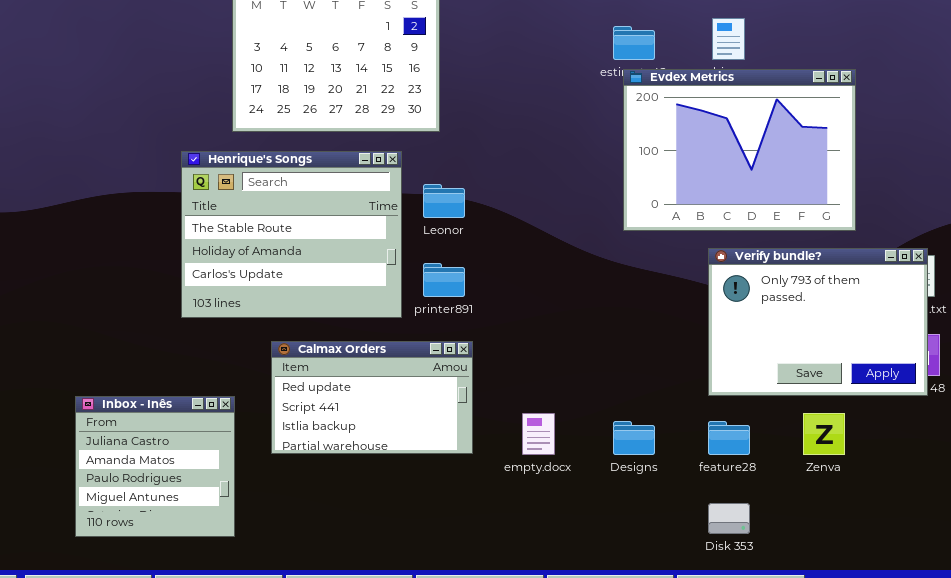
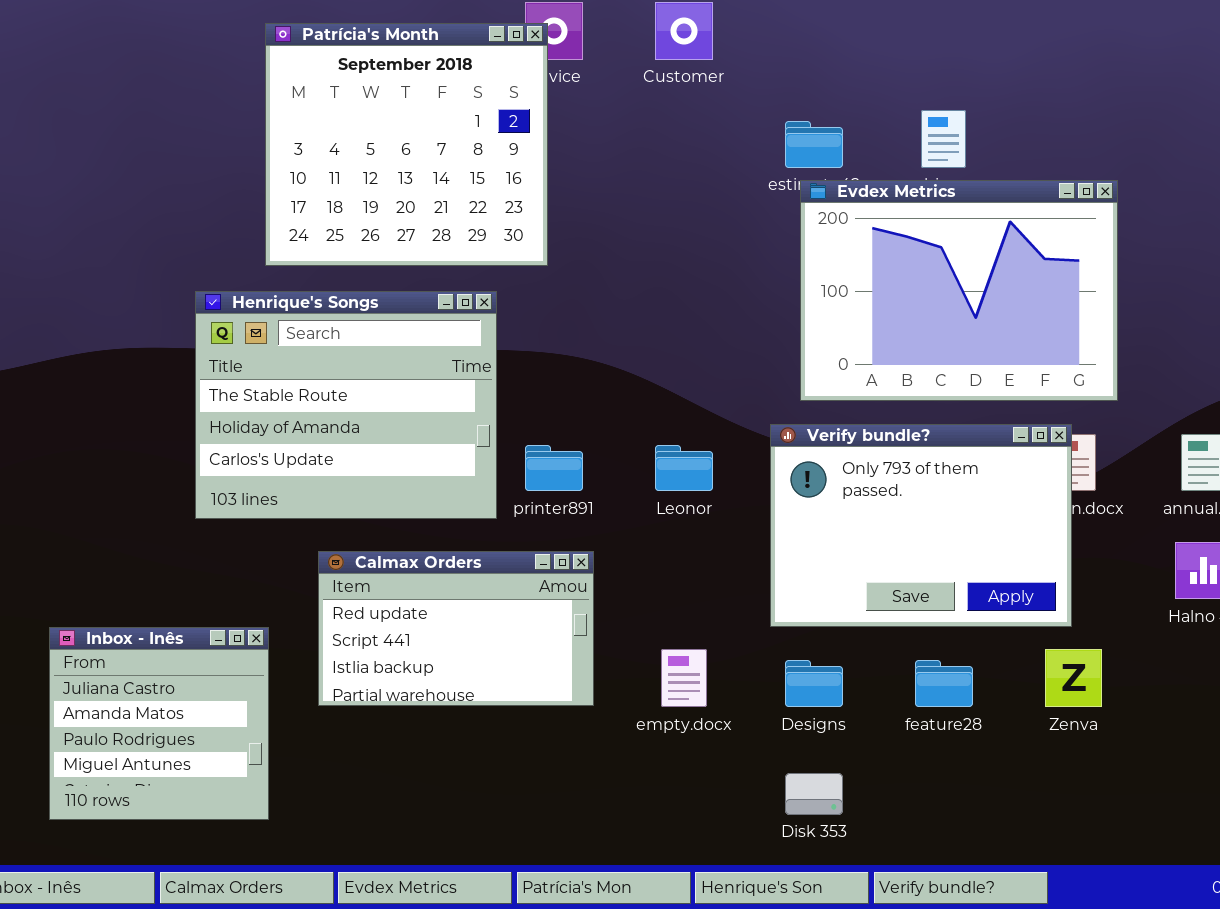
Leonor: [423,184,465,218] -> [655,445,713,491], moved
Verify bundle?: [708,248,928,396] -> [770,424,1072,627], moved
Disk 353: [708,503,750,534] -> [785,773,843,815], moved

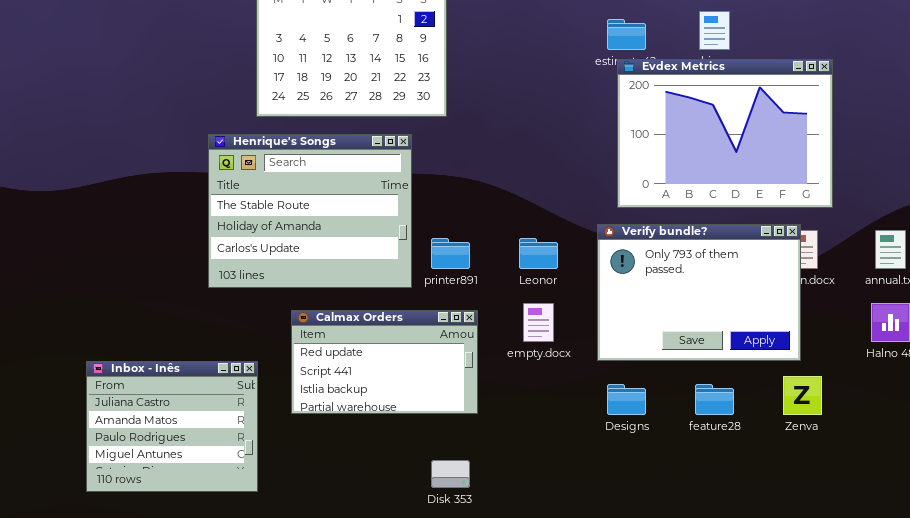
Inbox - Inês: [49,627,269,820] -> [86,361,258,492], resized
empty.docx: [661,649,707,707] -> [523,303,554,342], moved
Disk 353: [785,773,843,815] -> [431,460,470,488], moved

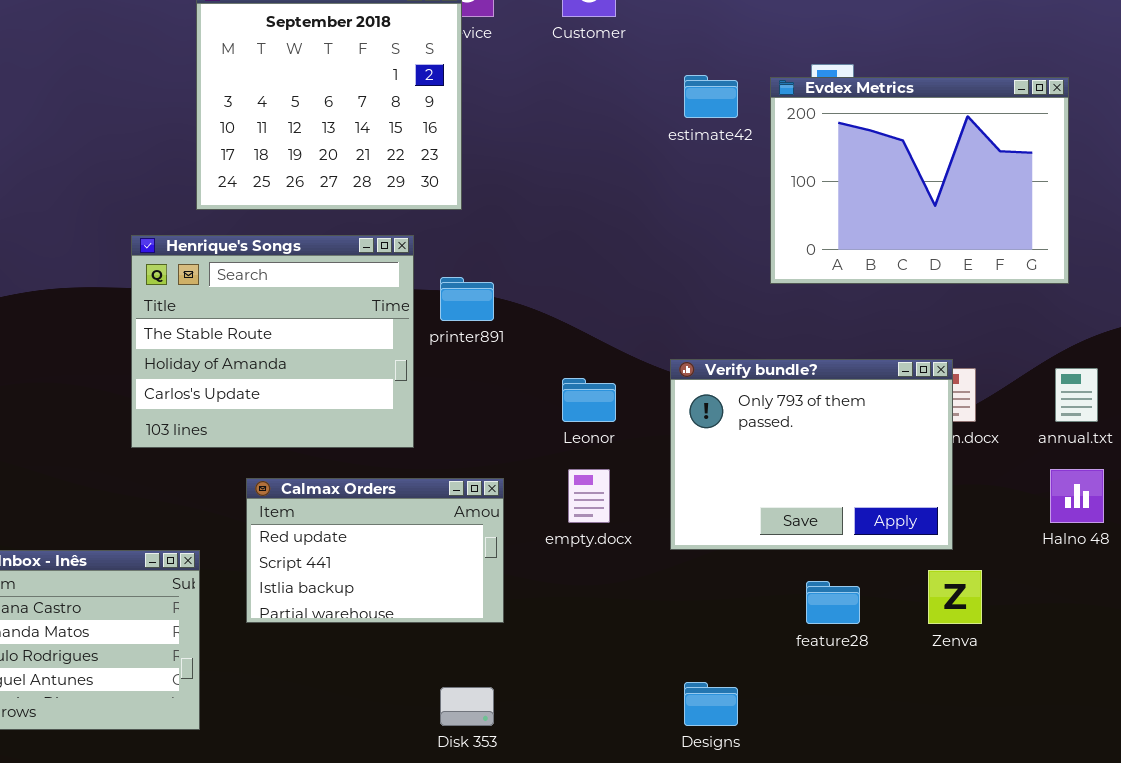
Evdex Metrics: [617,59,833,208] -> [770,77,1069,284], moved
printer891: [431,238,470,269] -> [440,277,494,321], moved
Designs: [607,384,646,415] -> [684,682,738,726], moved

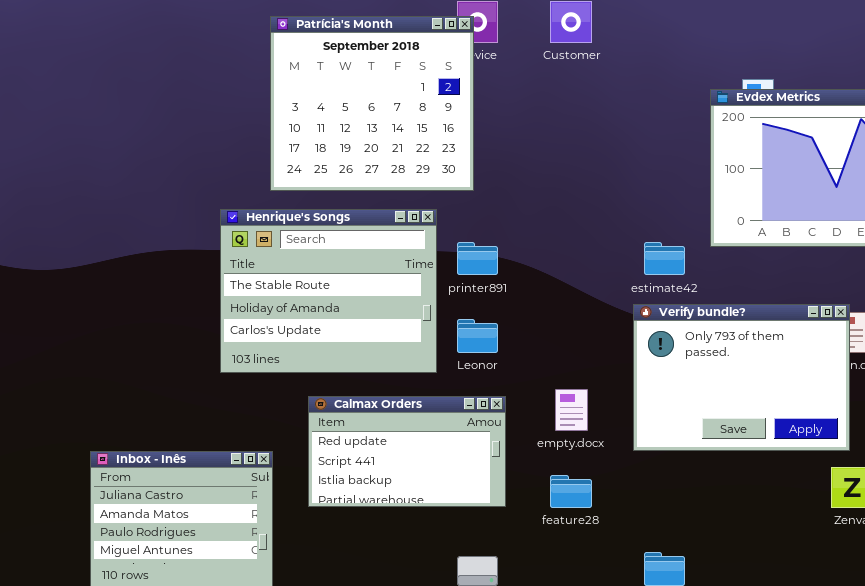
estimate42: [684,75,738,118] -> [644,242,685,275], moved
Leonor: [562,378,616,422] -> [457,319,498,353], moved
feature28: [806,581,860,624] -> [550,475,592,508], moved

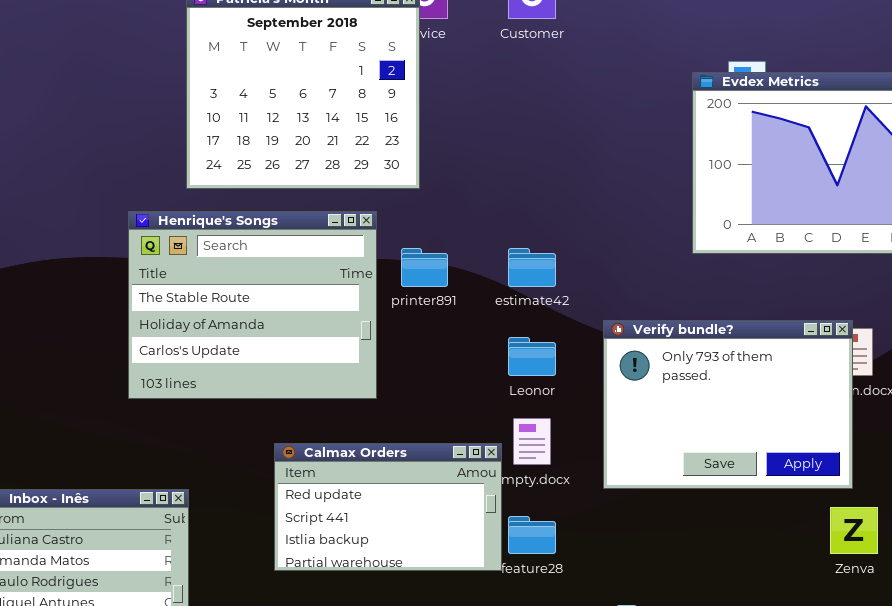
estimate42: [644,242,685,275] -> [508,248,556,287], moved
Leonor: [457,319,498,353] -> [508,337,556,376], moved
Calmax Orders: [308,396,506,507] -> [274,443,502,571], moved

